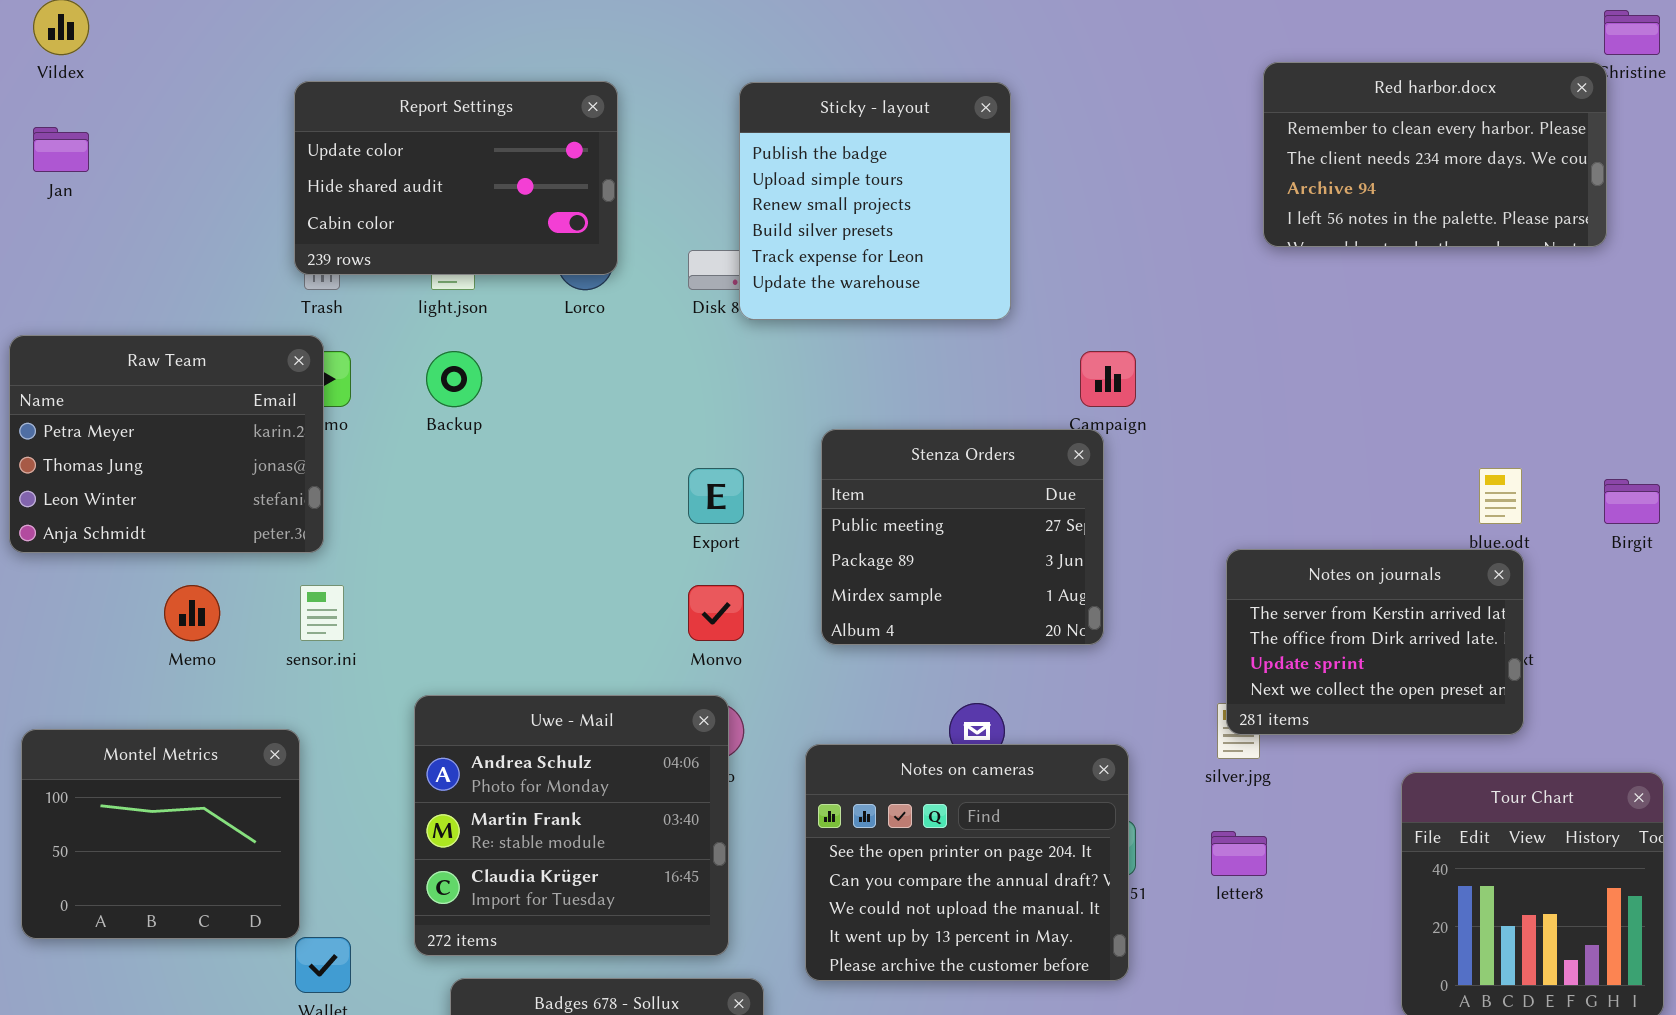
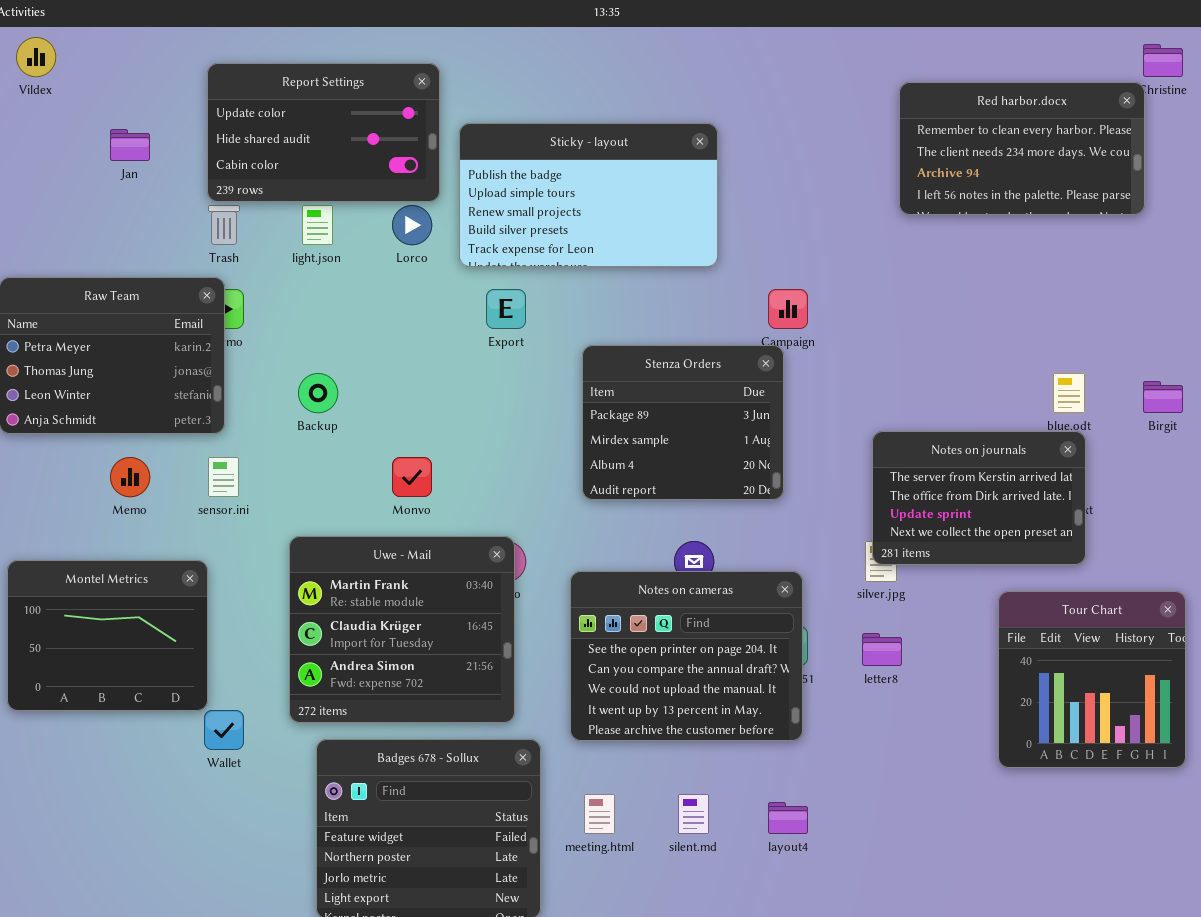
Report Settings: [294,81,618,275] -> [207,63,440,202], moved
Sticky - layout: [739,82,1011,320] -> [459,123,718,267], resized
Jan: [33,127,89,172] -> [110,129,150,161], moved
Backup: [426,351,482,407] -> [298,373,338,413], moved
Stenza Orders: [821,429,1104,645] -> [582,345,784,500], scrolled down 1 row
Export: [688,468,744,524] -> [486,289,526,329], moved
Monvo: [688,585,744,641] -> [392,457,432,497], moved
Uwe - Mail: [414,695,729,956] -> [289,536,515,723], scrolled down 1 row

